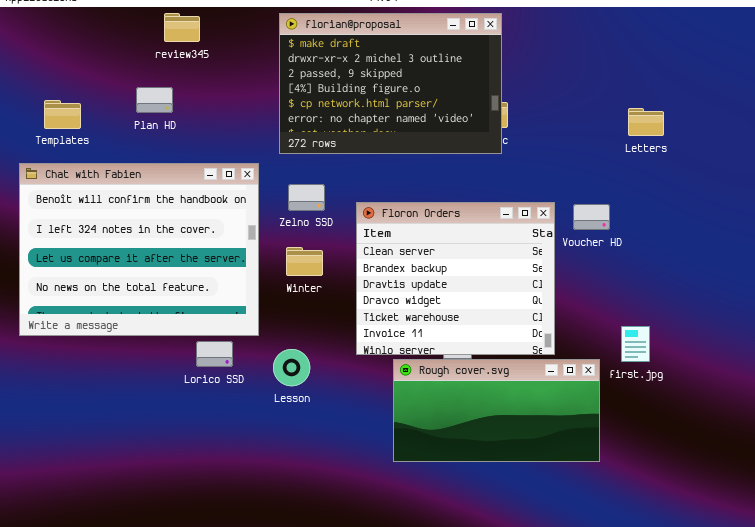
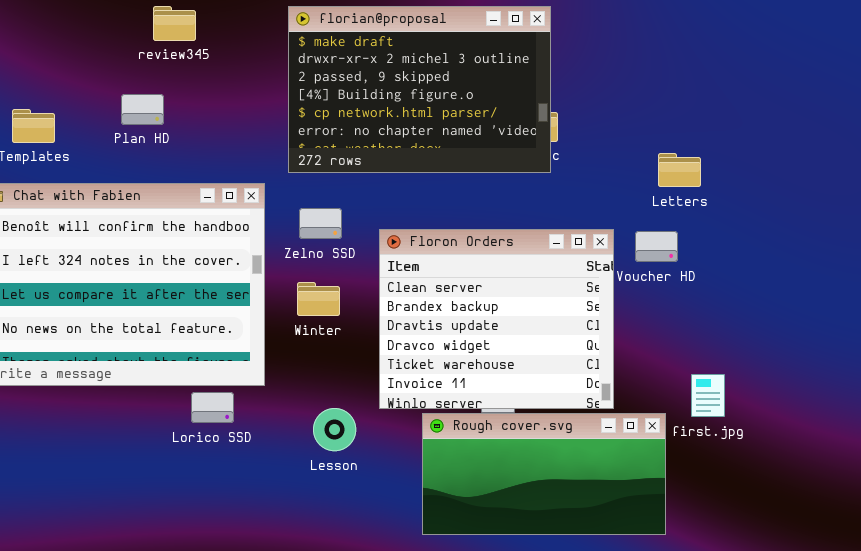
Letters: [628,108,664,136] -> [658,153,701,187], moved
Lesson: [273,349,310,386] -> [313,408,356,451], moved

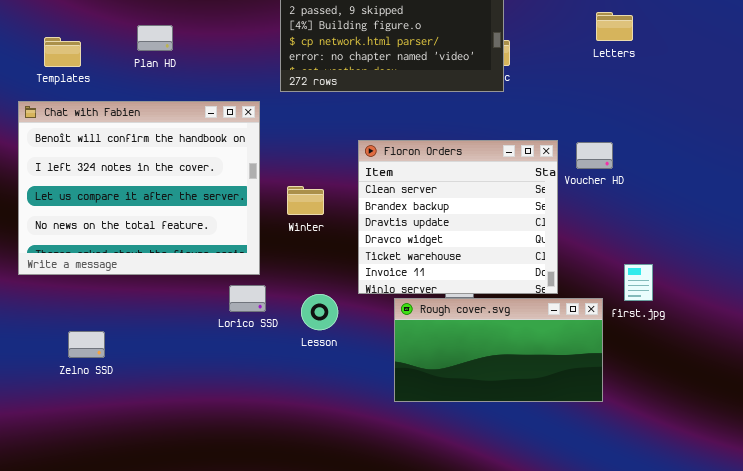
Letters: [658,153,701,187] -> [596,12,633,41], moved
Zelno SSD: [299,208,342,239] -> [68,331,105,358], moved
Lorico SSD: [191,392,234,423] -> [229,285,266,312], moved

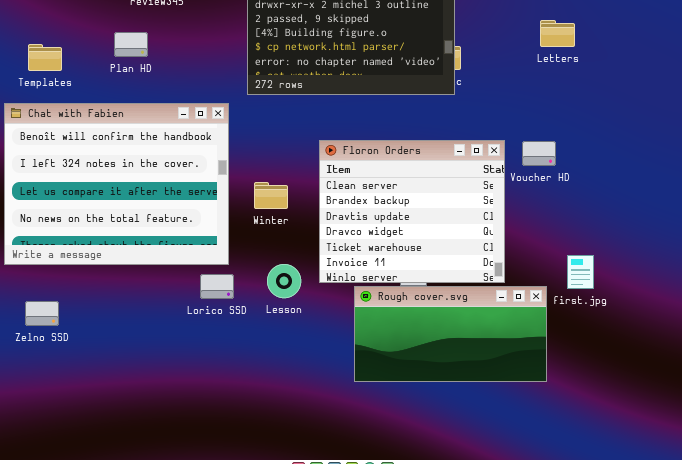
Lesson: [301,294,338,330] -> [267,264,301,298], moved
Zelno SSD: [68,331,105,358] -> [25,301,59,326], moved

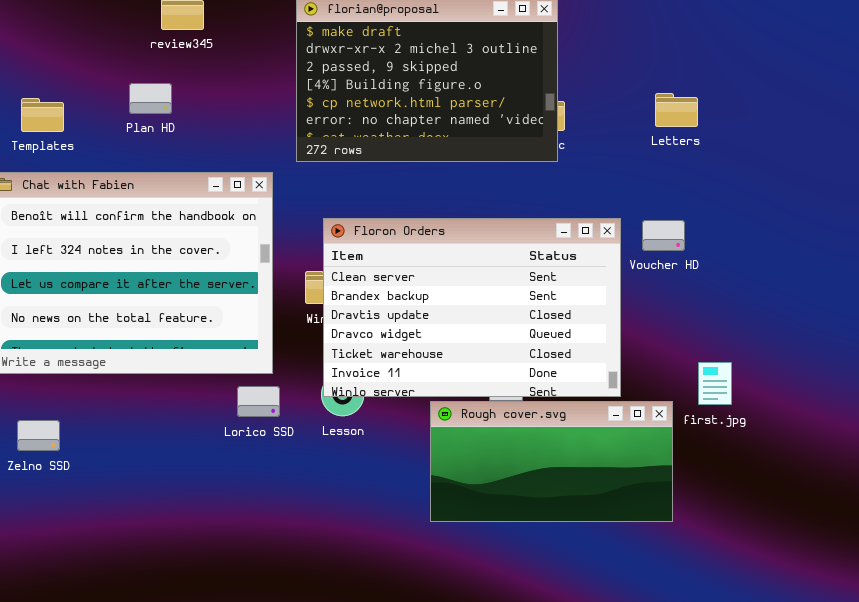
Letters: [540,20,575,47] -> [655,93,698,127], moved
Floron Orders: [319,140,505,283] -> [323,218,621,397], resized

